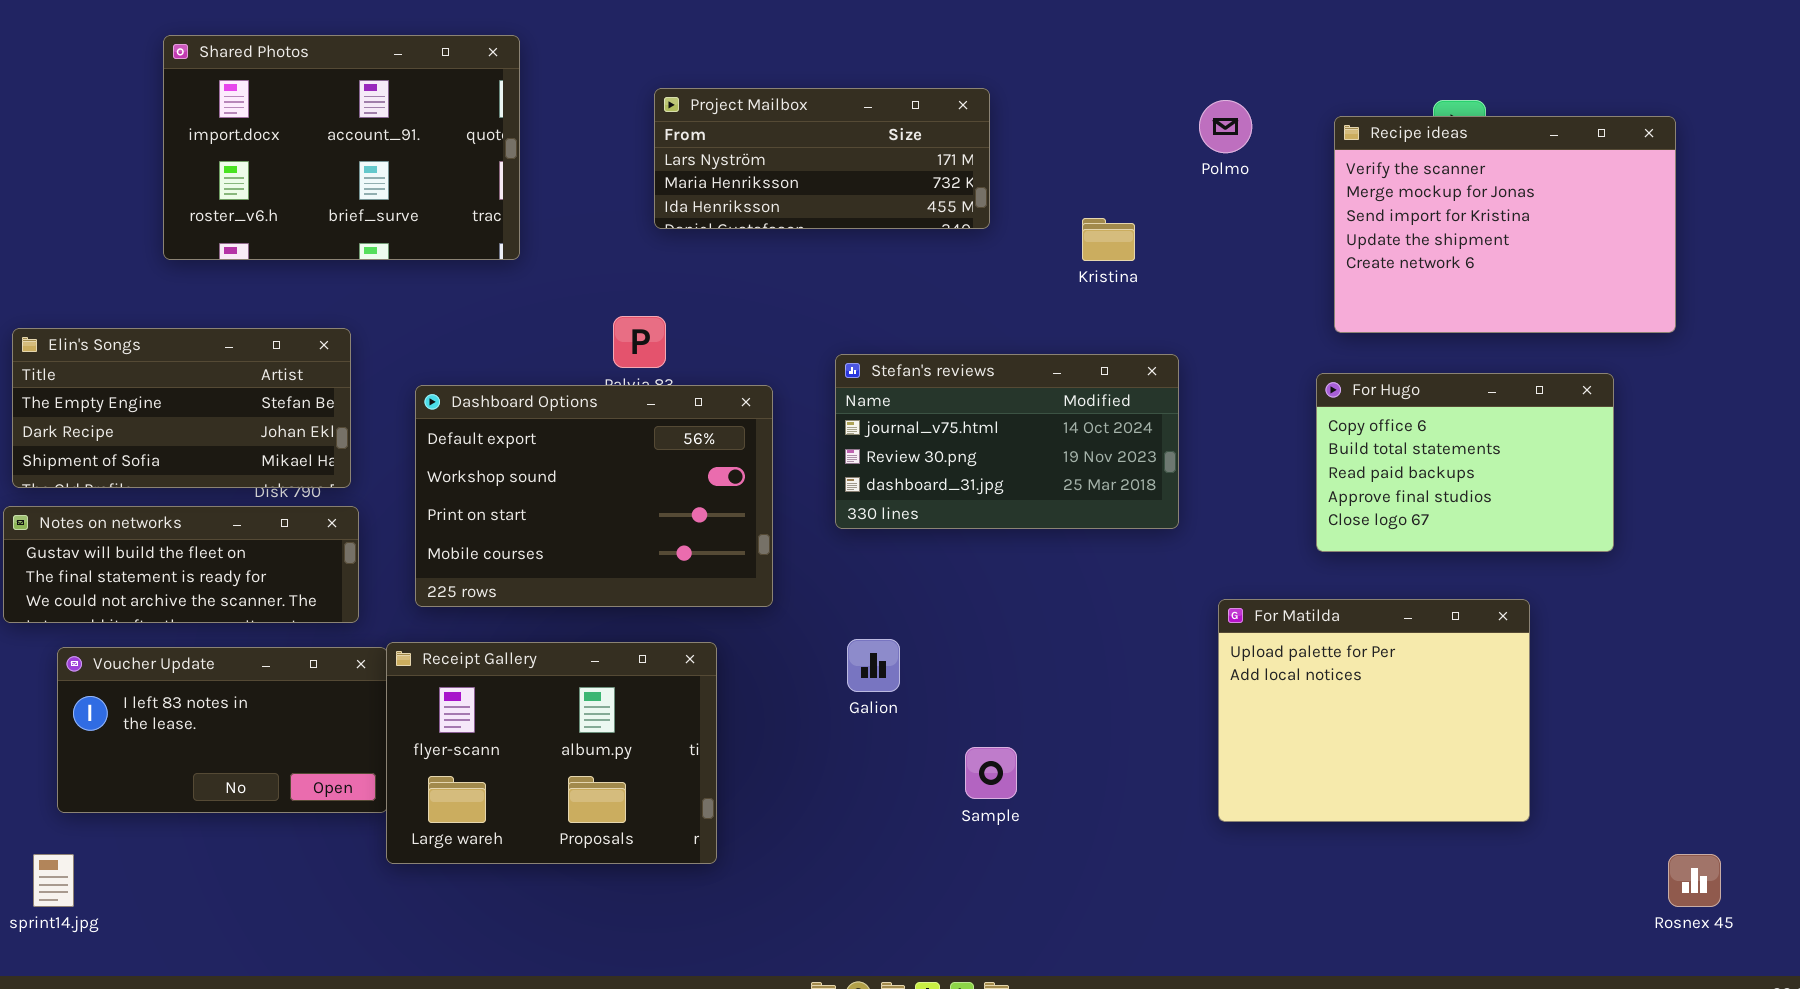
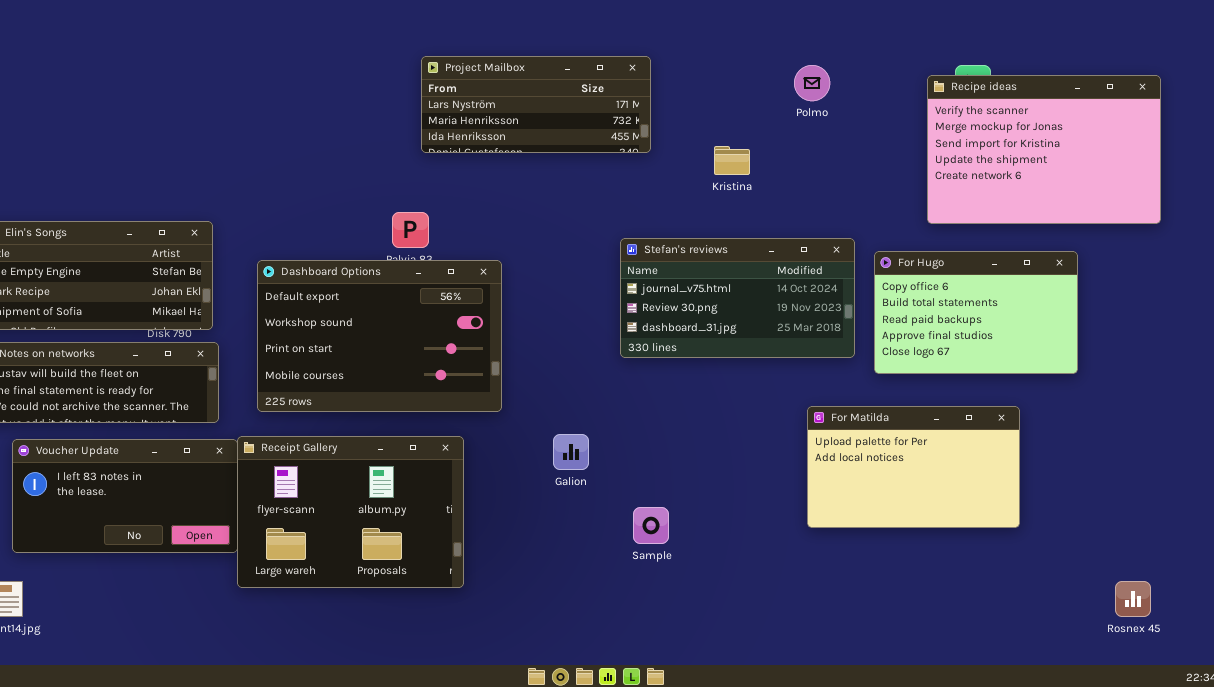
Shared Photos: [163,35,520,260] -> none, closed
Recipe ideas: [1334,116,1676,333] -> [927,75,1161,224], moved
Stefan's reviews: [835,354,1179,529] -> [620,238,855,358], moved
For Matilda: [1218,599,1530,822] -> [807,406,1020,528], resized

